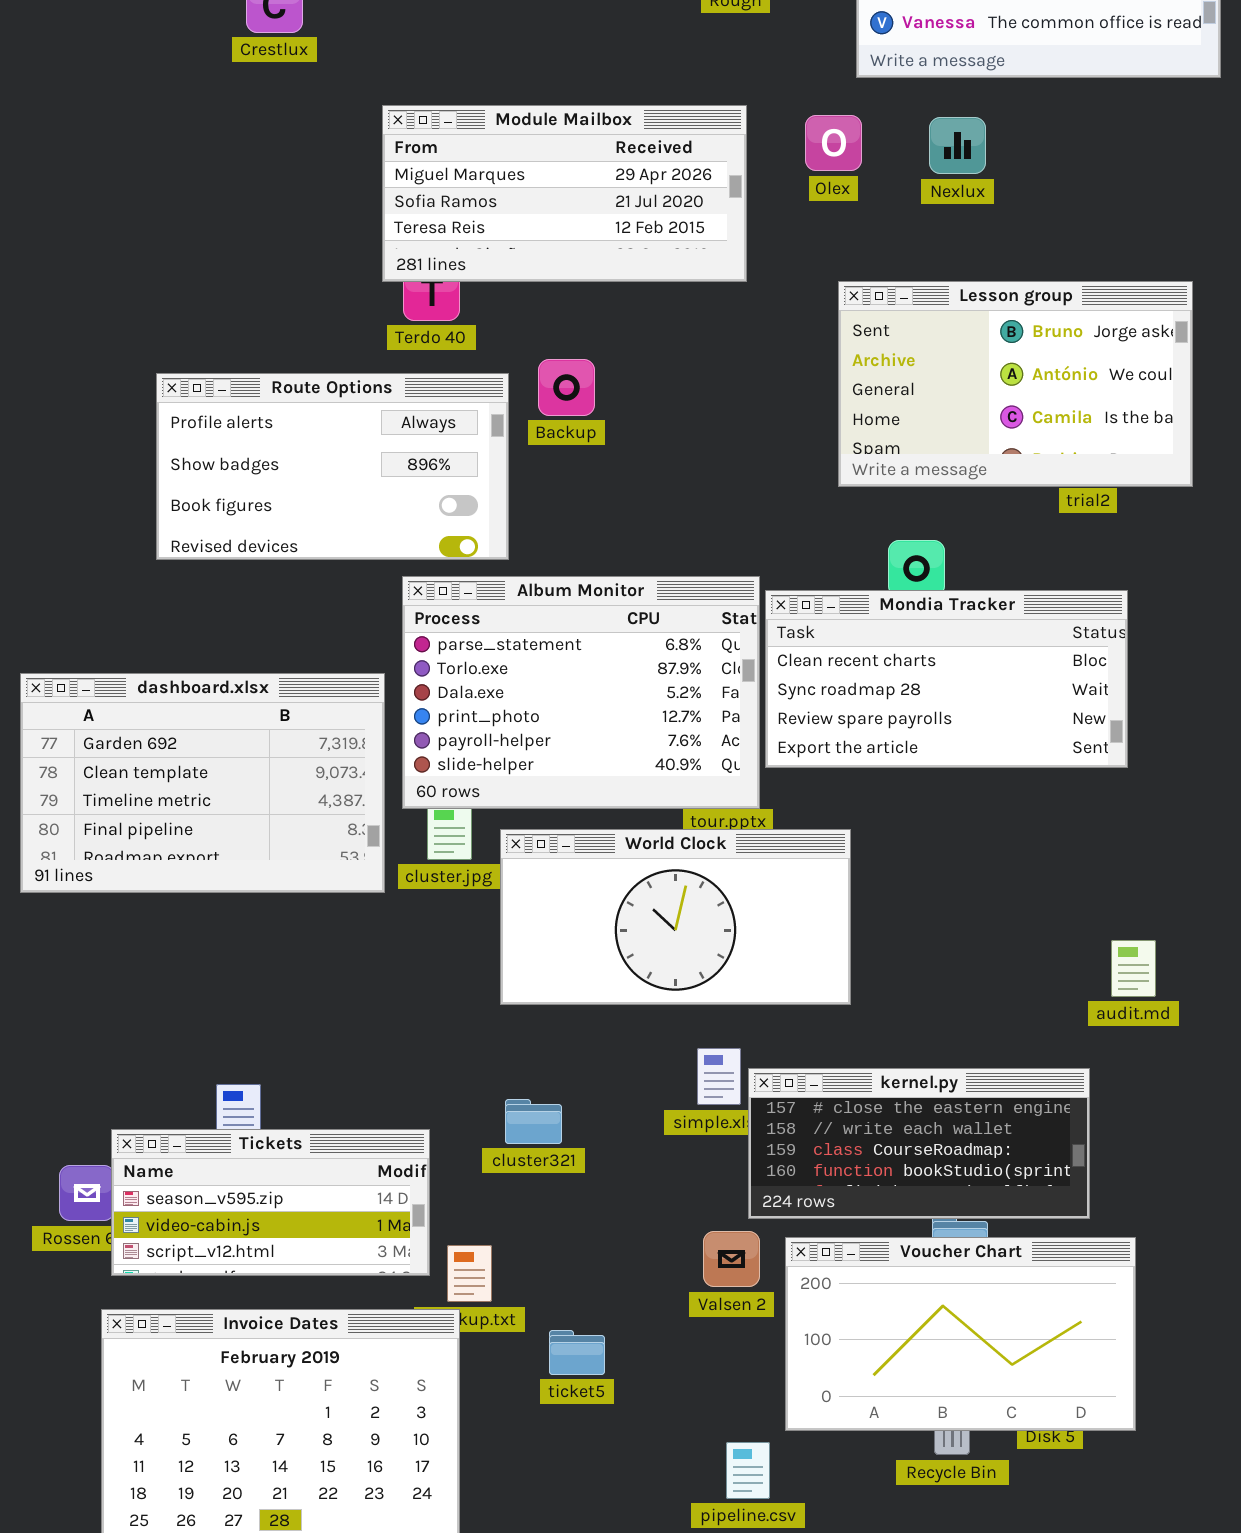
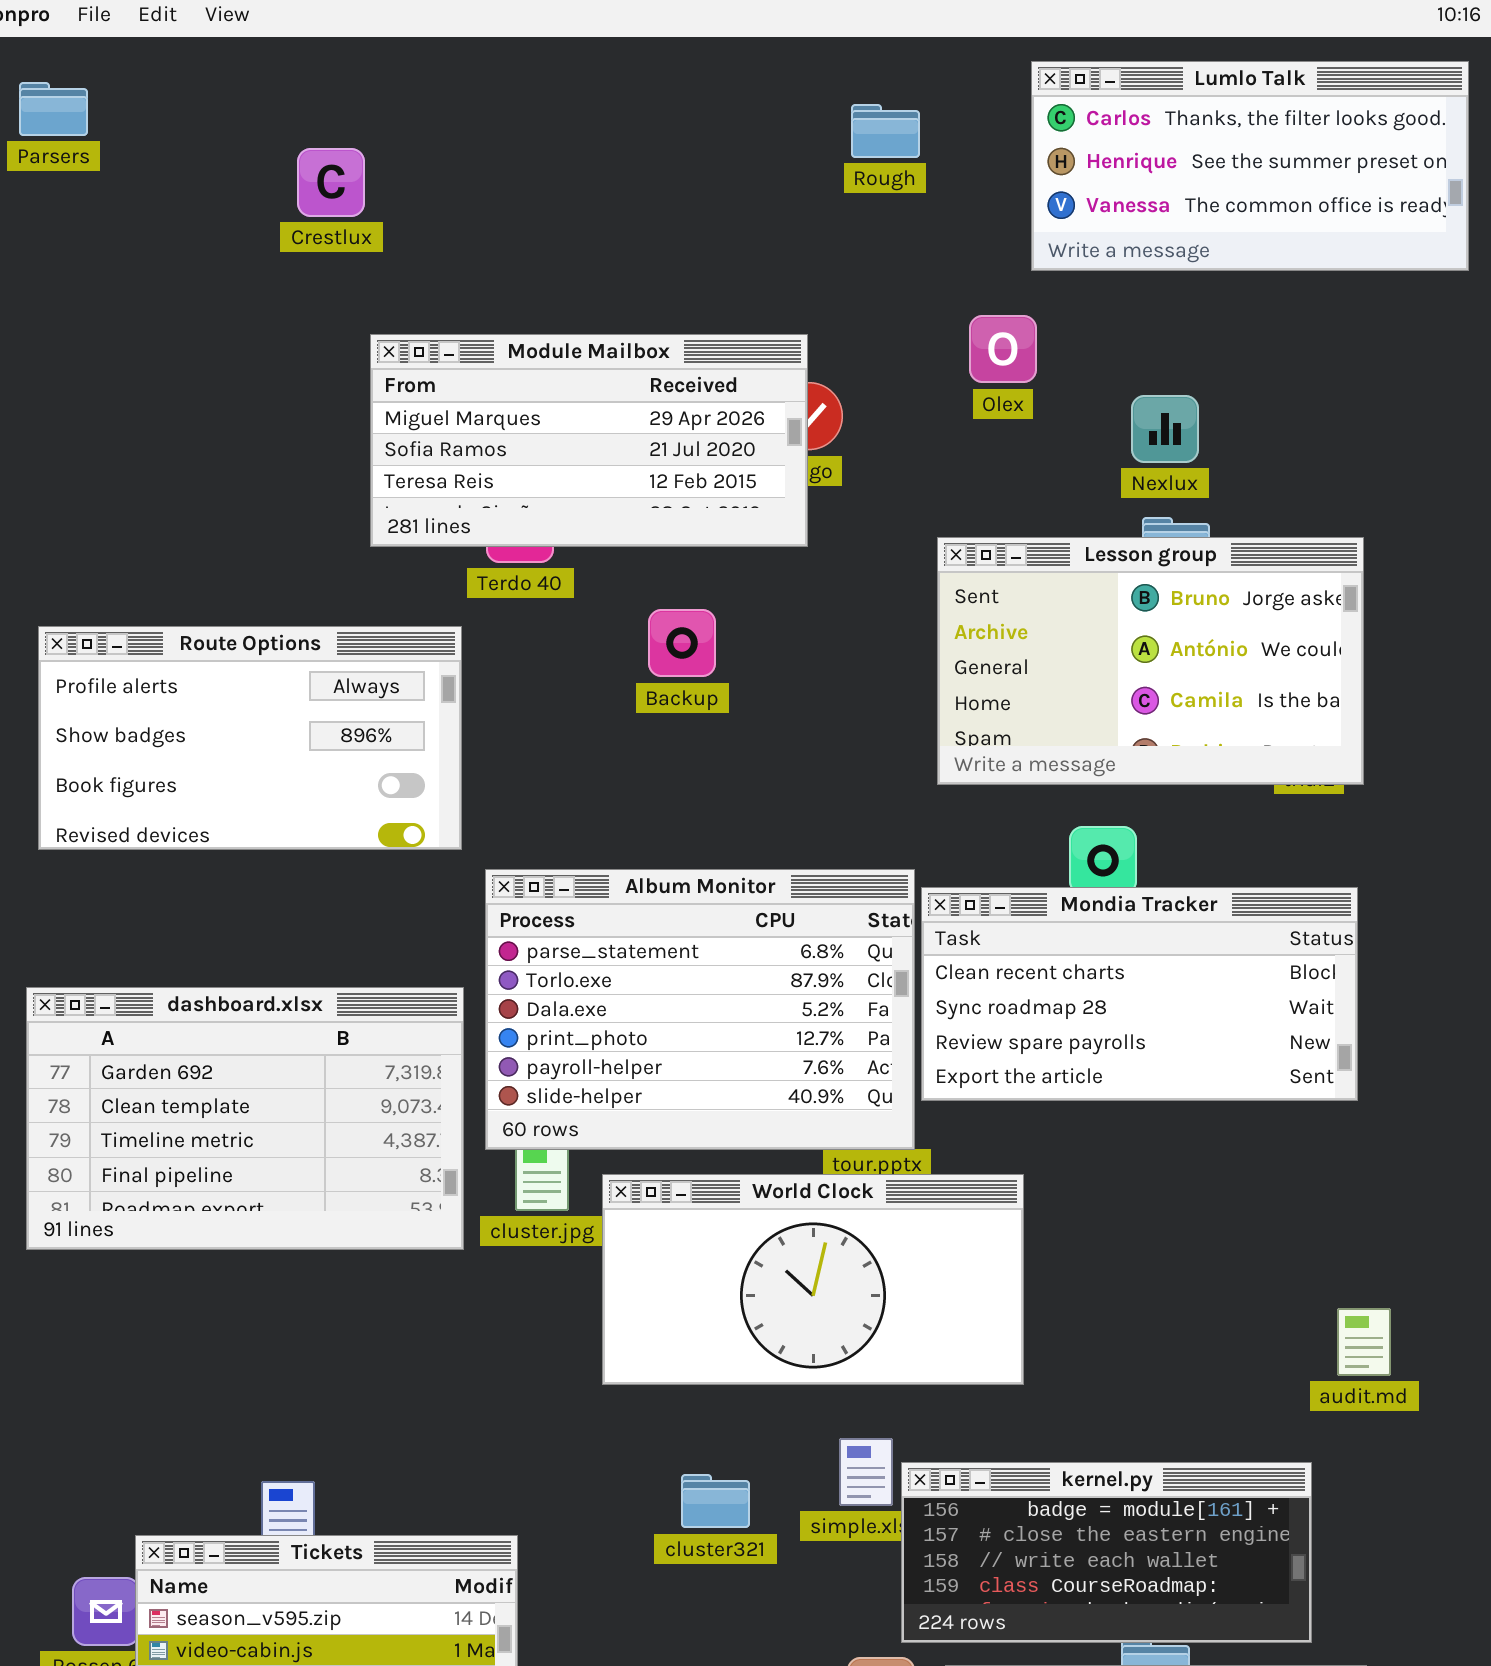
Module Mailbox: [382,105,747,282] -> [370,334,808,547], moved
Nexlux: [929,117,986,174] -> [1131,395,1199,463], moved
Lesson group: [838,281,1193,487] -> [937,537,1364,785], moved
Route Options: [156,373,509,560] -> [38,626,462,850], moved
kernel.py: [748,1068,1090,1219] -> [901,1462,1312,1643], scrolled up 1 row
cluster321: [505,1099,562,1144] -> [681,1474,750,1528], moved

